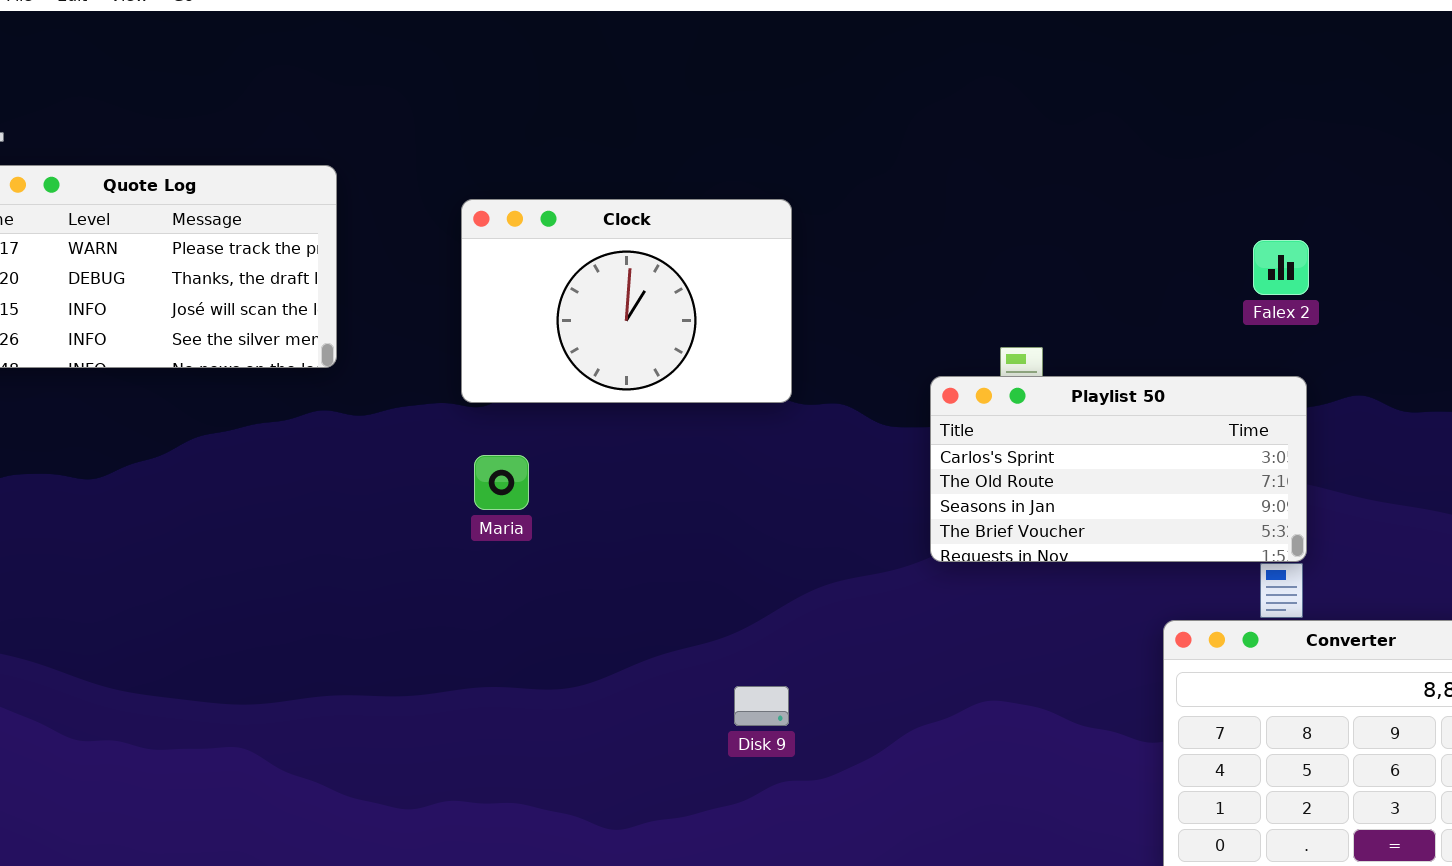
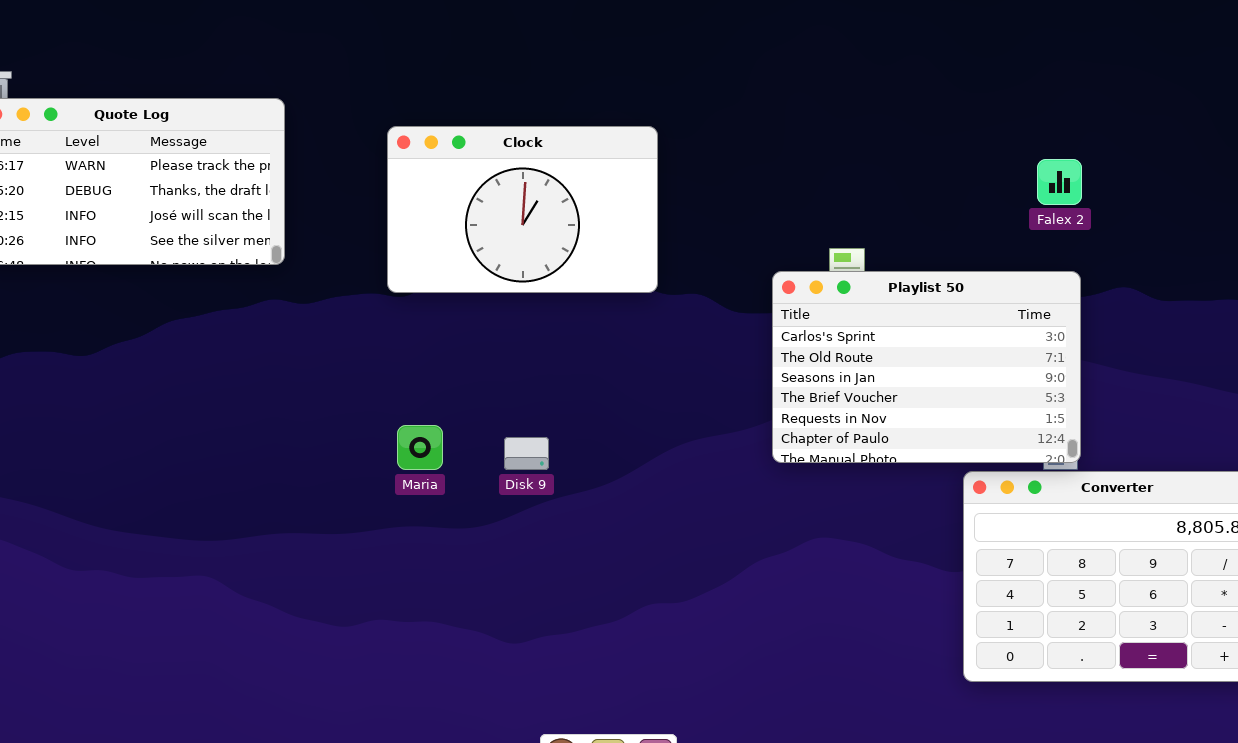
Playlist 50: [930,376,1307,562] -> [772,271,1081,463], resized
Maria: [474,455,529,510] -> [397,425,443,470], moved
Disk 9: [734,686,789,726] -> [504,437,549,470], moved

